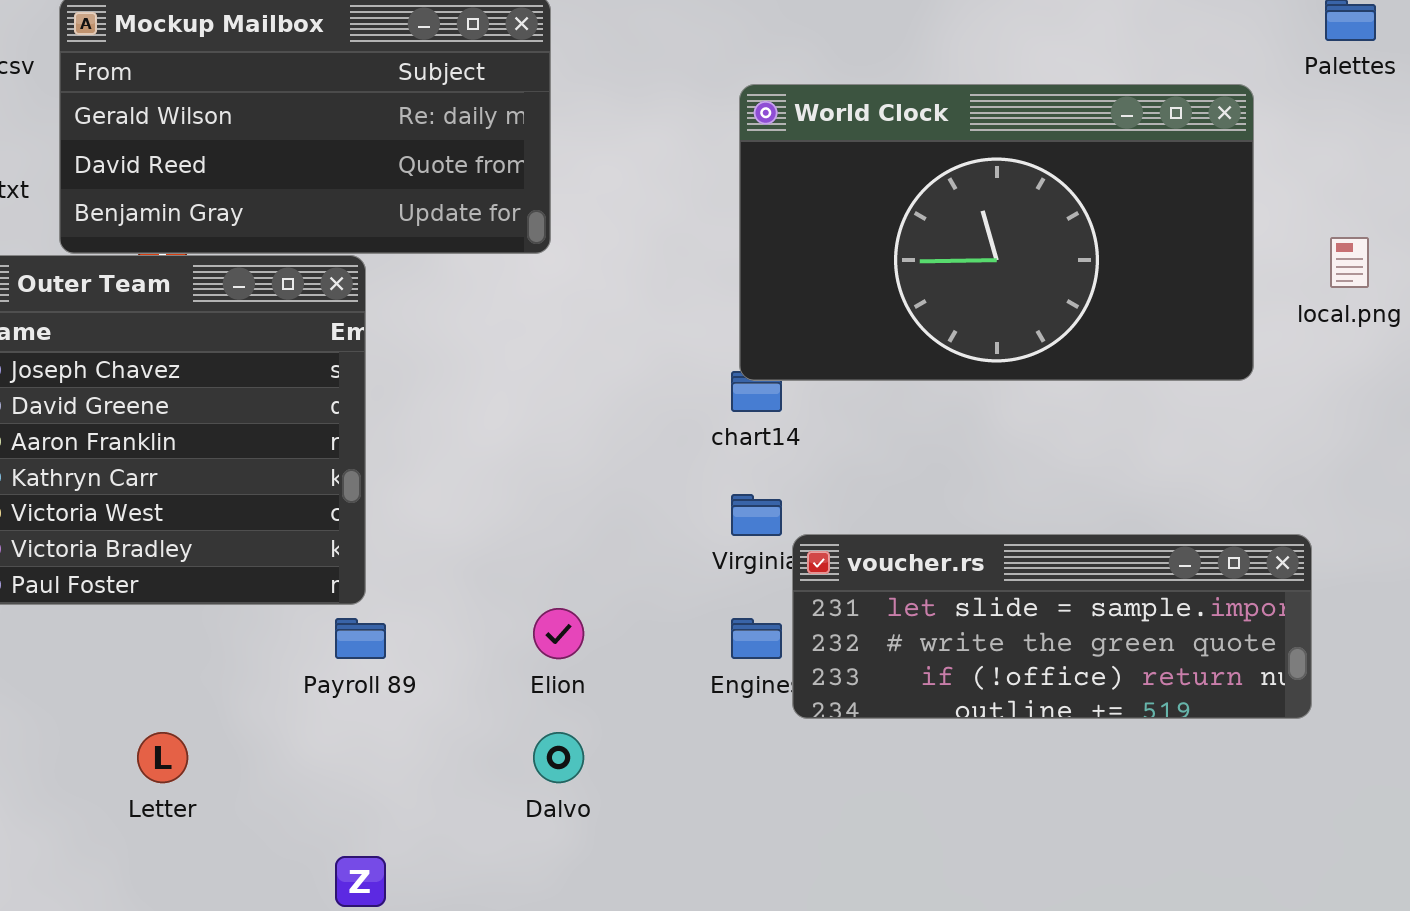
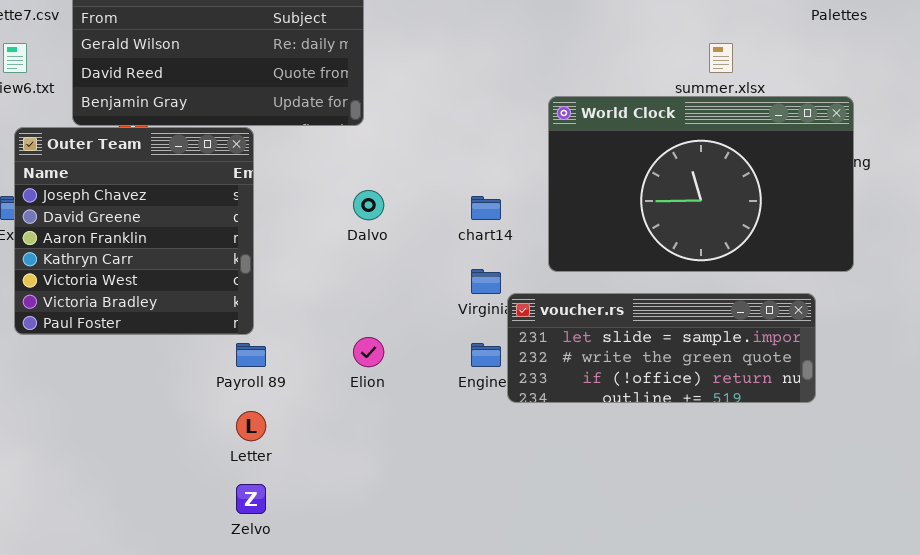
World Clock: [739,84,1254,381] -> [548,96,854,272], moved
Letter: [137,732,188,783] -> [236,411,266,441], moved
Dalvo: [533,732,584,783] -> [353,190,384,220], moved

